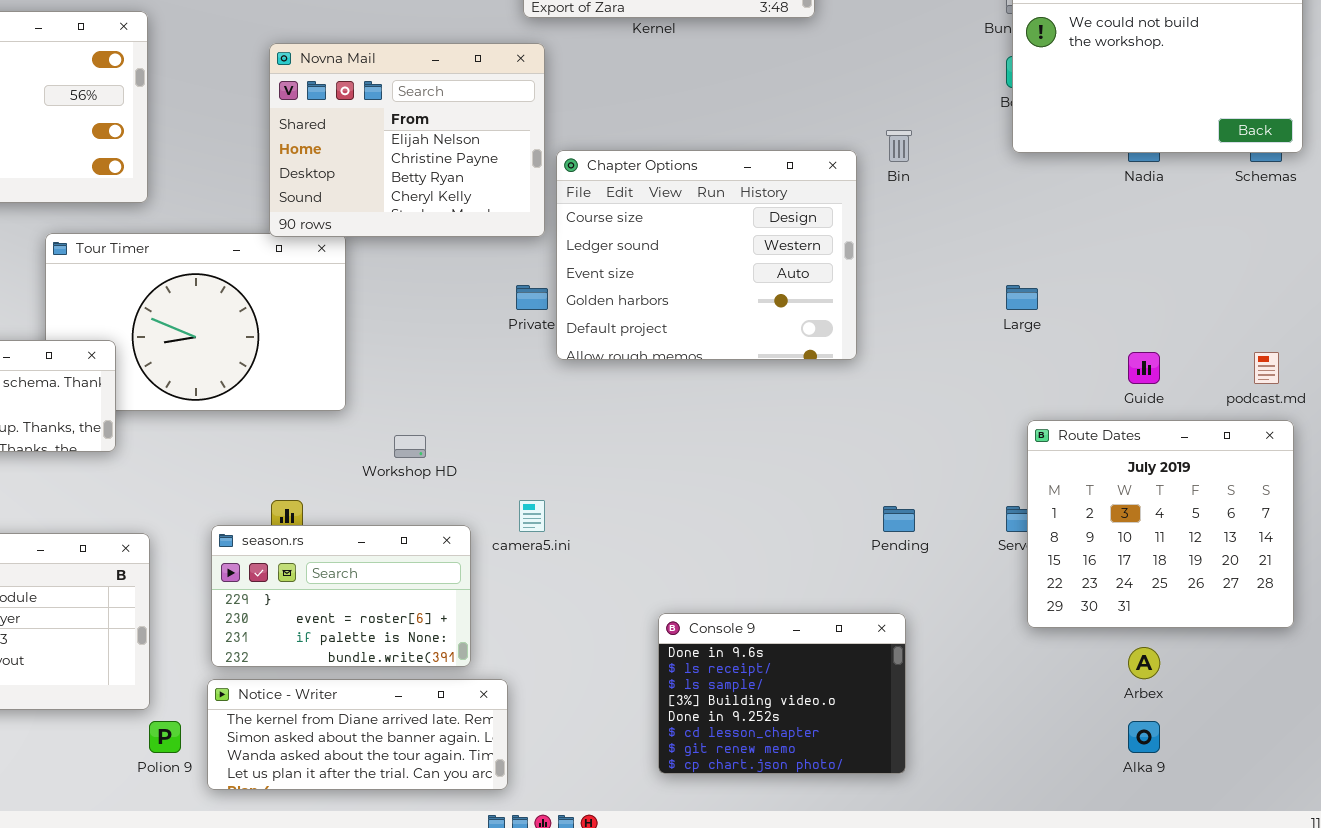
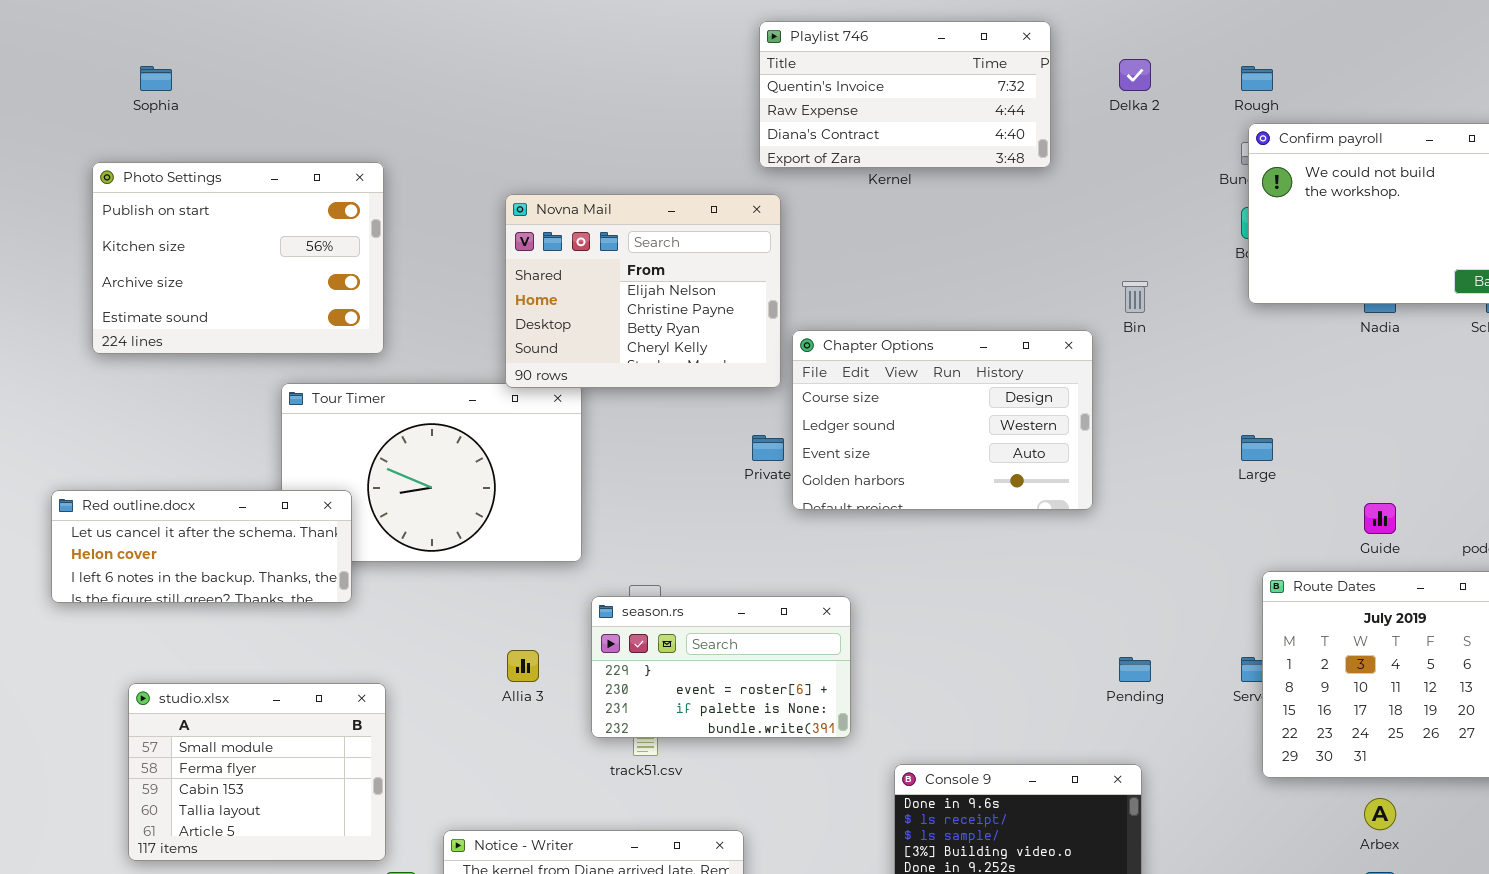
Chapter Options: [556,150,857,360] -> [792,330,1093,510], resized
season.rs: [211,525,471,667] -> [591,596,851,738], moved

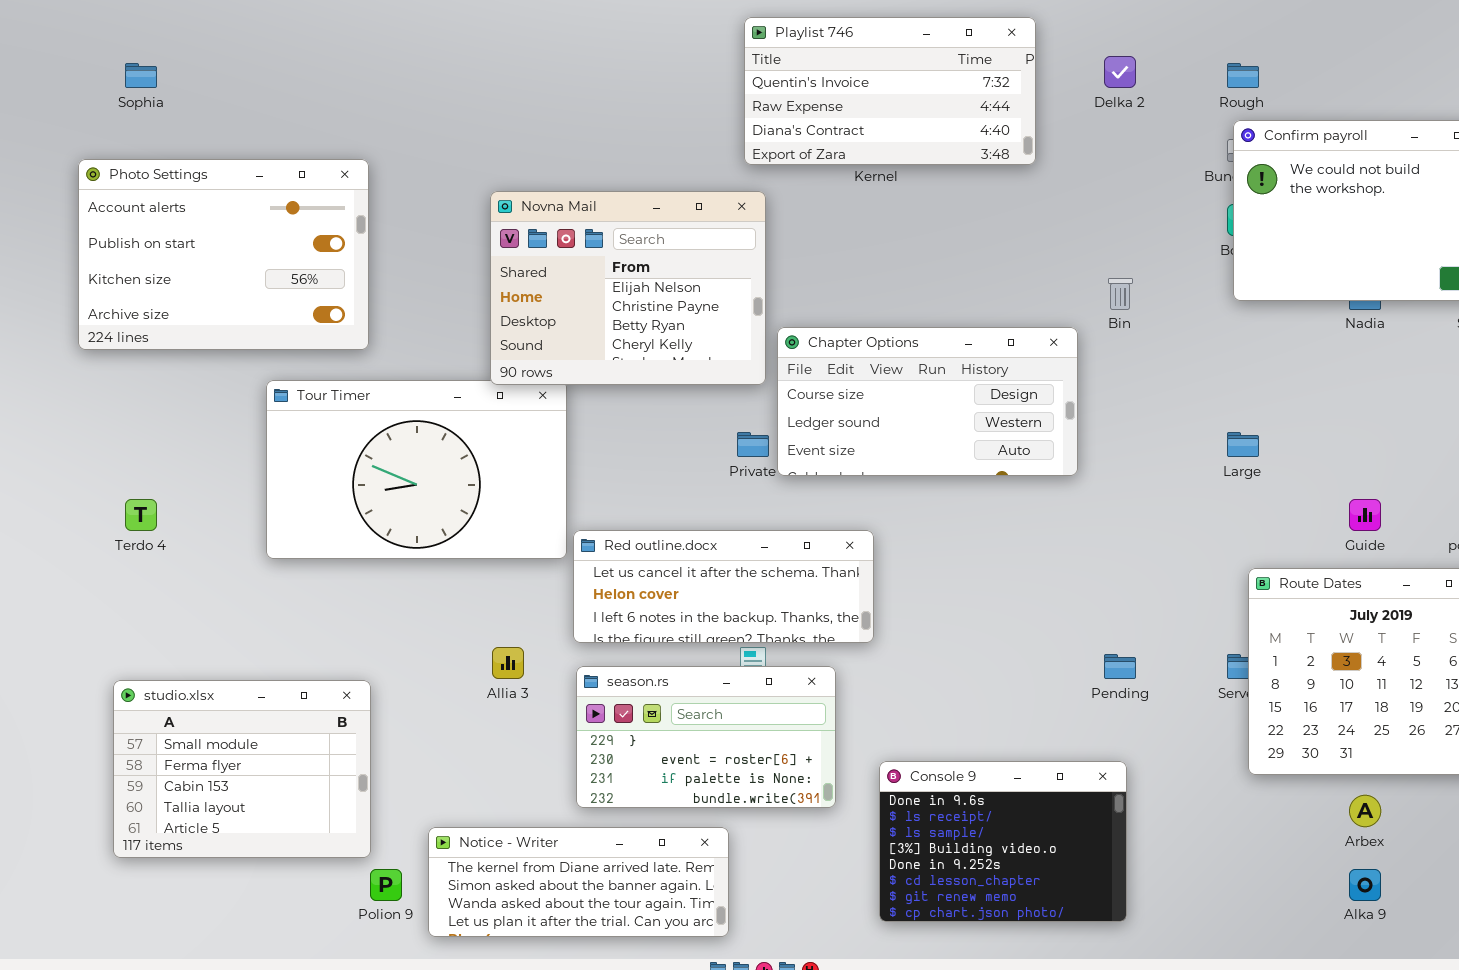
Photo Settings: [92,162,384,354] -> [78,159,369,350], scrolled up 1 row
Chapter Options: [792,330,1093,510] -> [777,327,1078,476], resized
Red outline.docx: [51,490,352,603] -> [573,530,874,643], moved
season.rs: [591,596,851,738] -> [576,666,836,808], moved

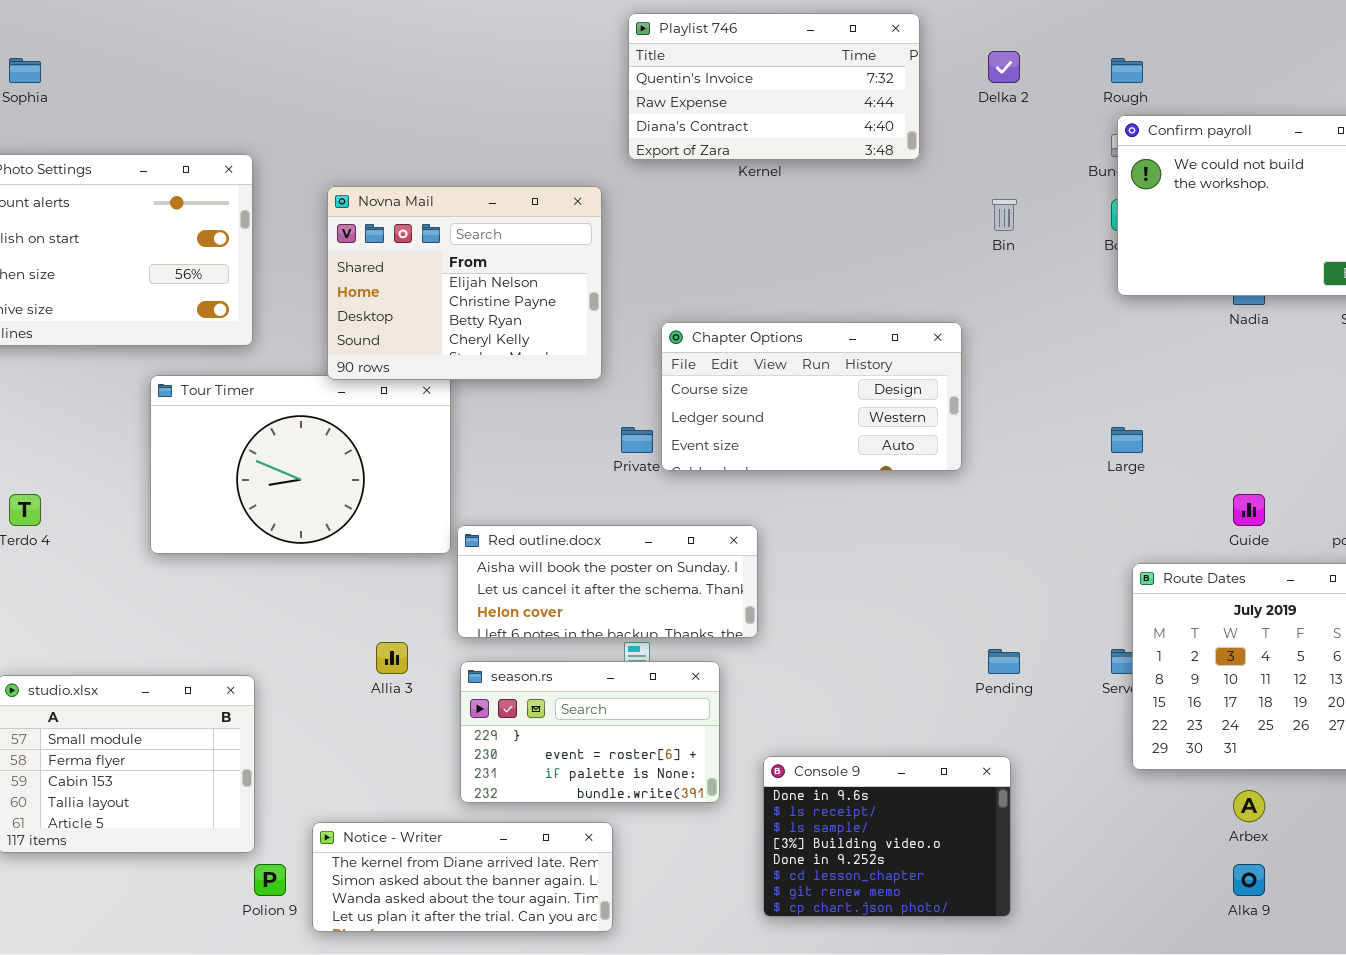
Novna Mail: [490,191,766,385] -> [327,186,602,380], moved
Bin: [1108,278,1133,310] -> [992,199,1017,231], moved
Red outline.docx: [573,530,874,643] -> [457,525,758,638], scrolled up 1 row

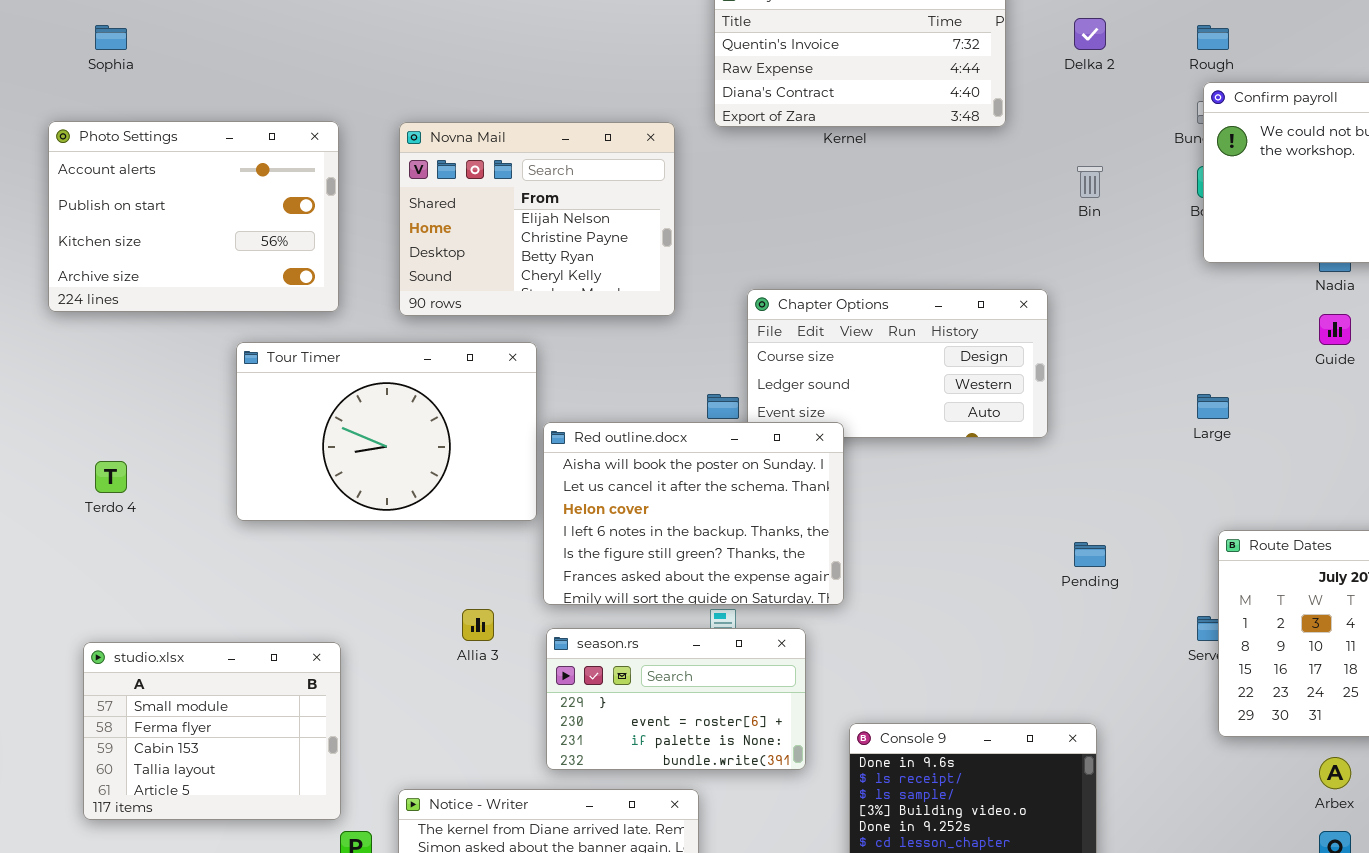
Novna Mail: [327,186,602,380] -> [399,122,675,316], moved
Guide: [1233,494,1265,526] -> [1319,314,1351,345], moved
Red outline.docx: [457,525,758,638] -> [543,422,844,605], resized
Pending: [988,649,1020,674] -> [1074,542,1106,567], moved

